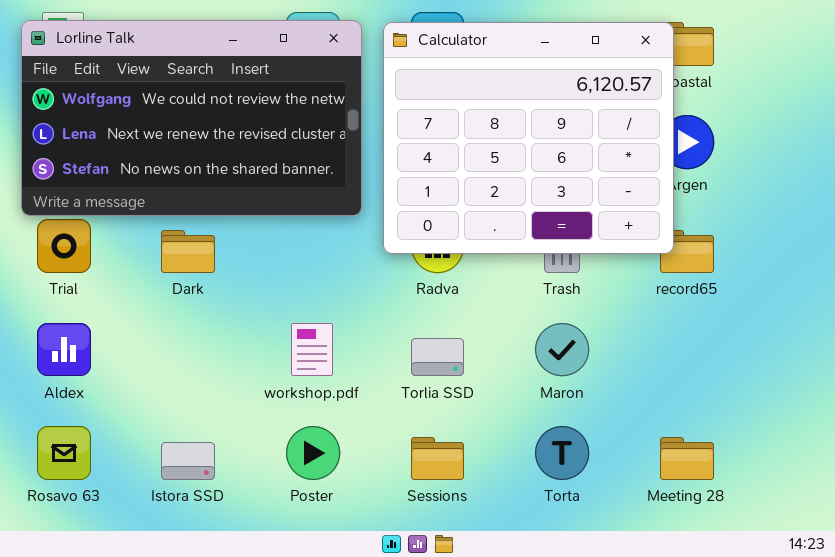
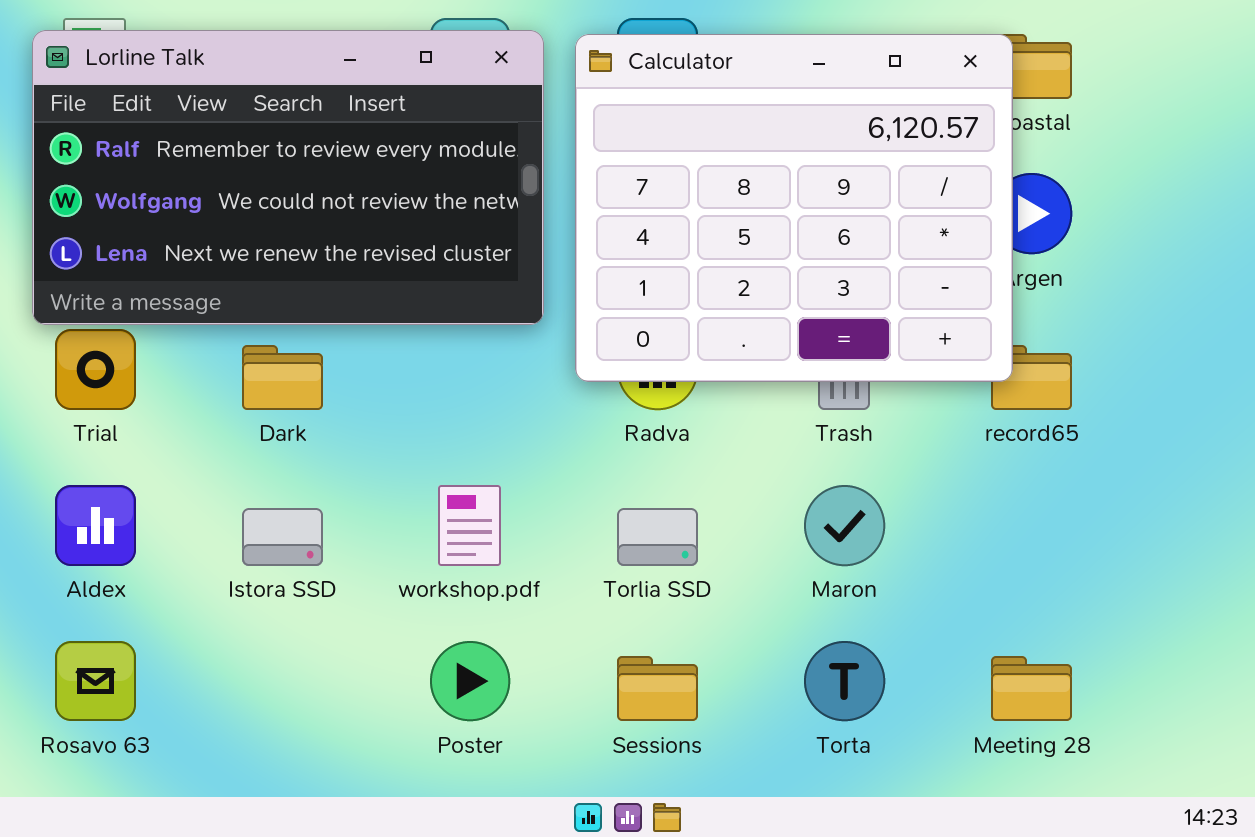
Lorline Talk: [21,20,362,216] -> [32,30,544,325], scrolled up 1 row
Istora SSD: [161,442,215,480] -> [242,508,323,566], moved

